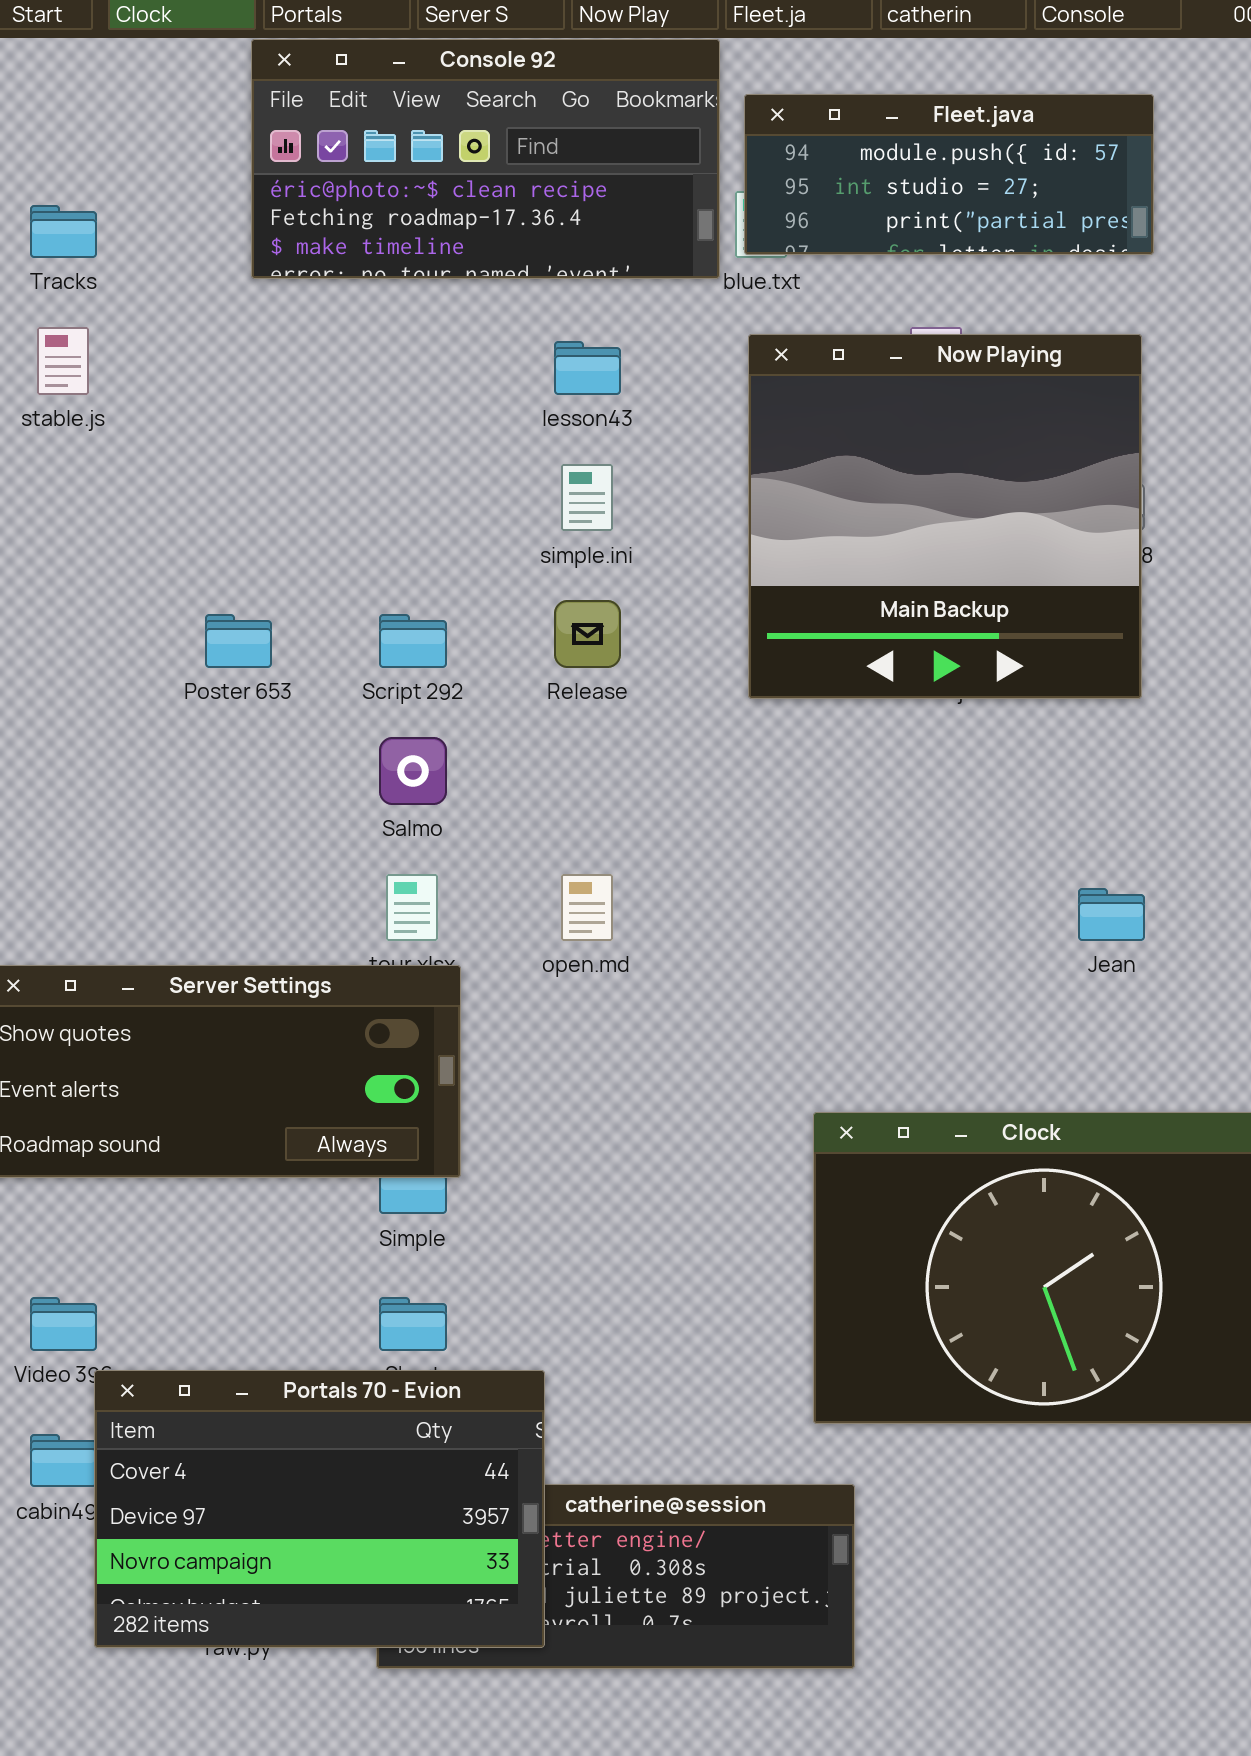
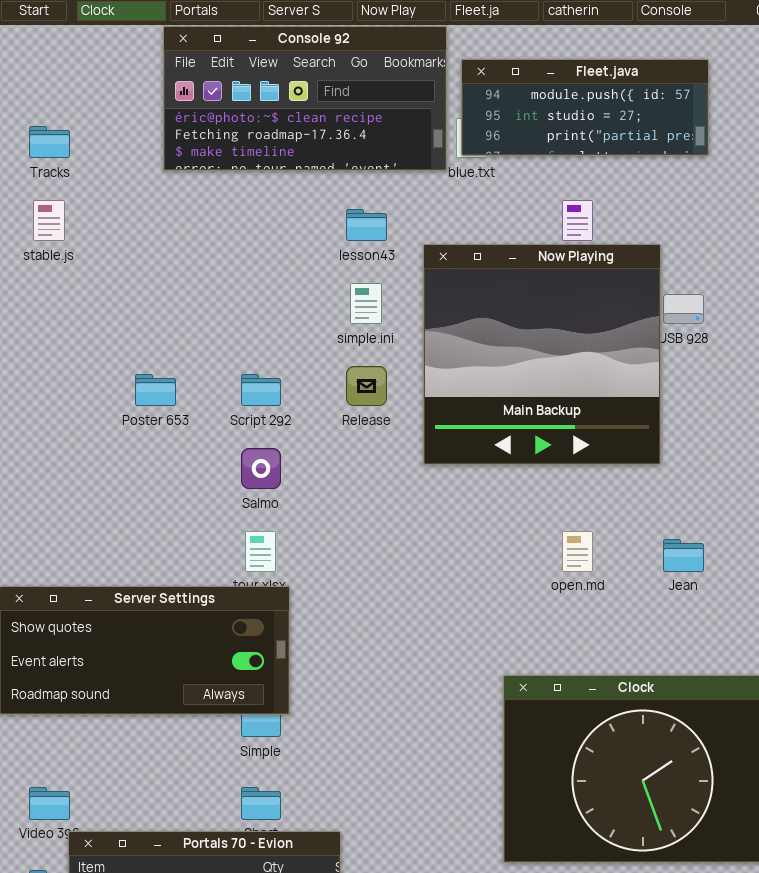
Now Playing: [748,334,1142,699] -> [423,244,661,465], moved
open.md: [561,874,613,941] -> [562,531,593,572], moved

